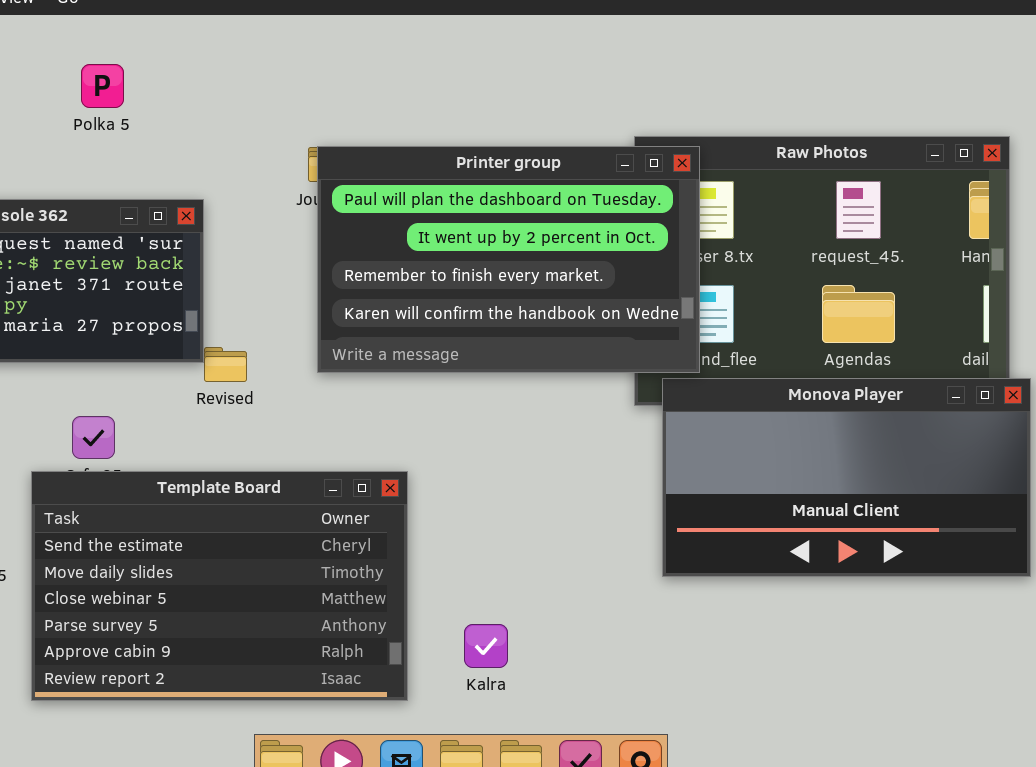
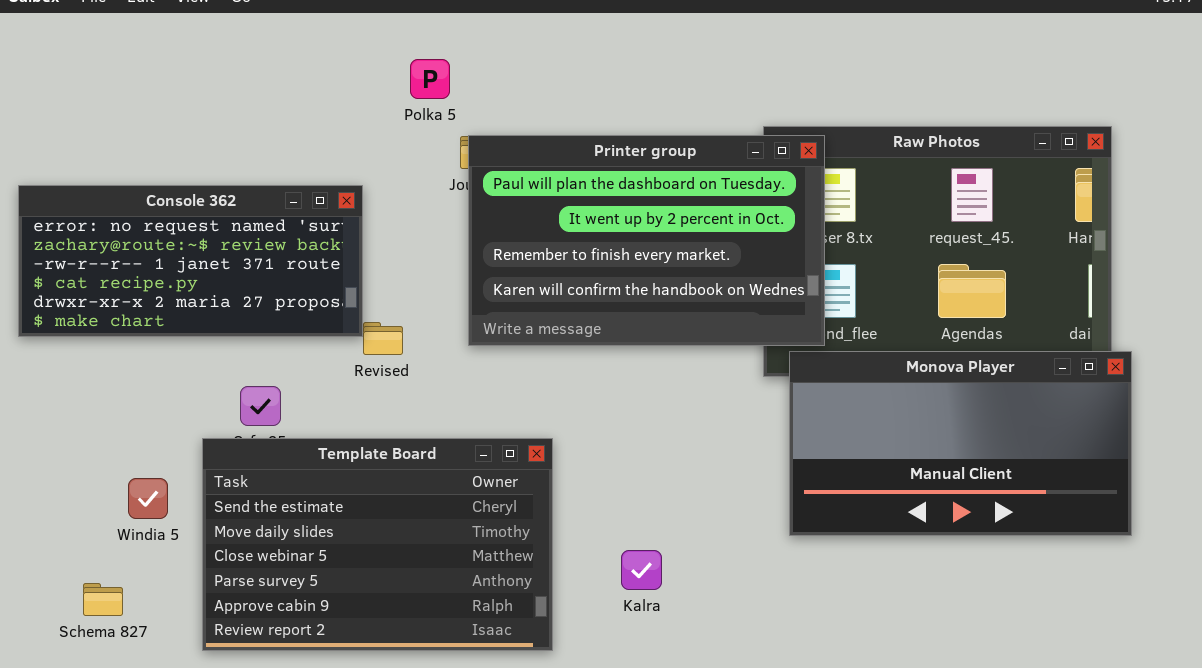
Polka 5: [81,64,124,108] -> [410,59,450,99], moved
Kalra: [464,624,508,668] -> [621,550,662,590], moved

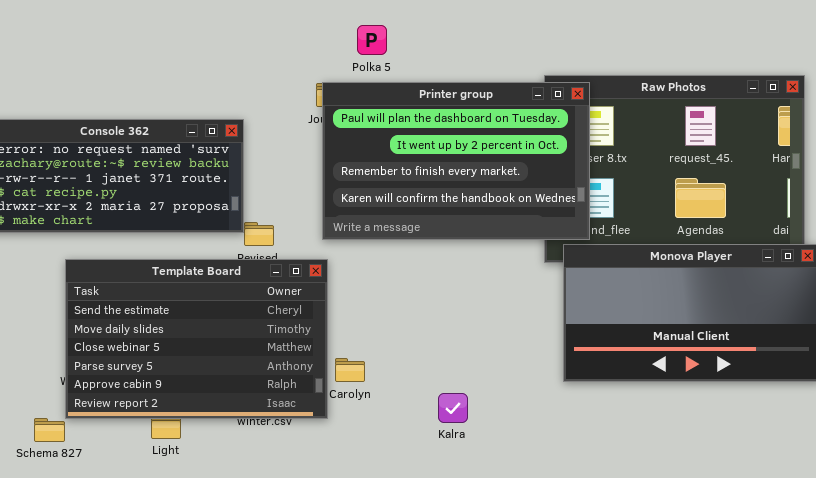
Polka 5: [410,59,450,99] -> [357,25,387,55], moved
Template Board: [202,438,553,651] -> [65,259,328,419], moved

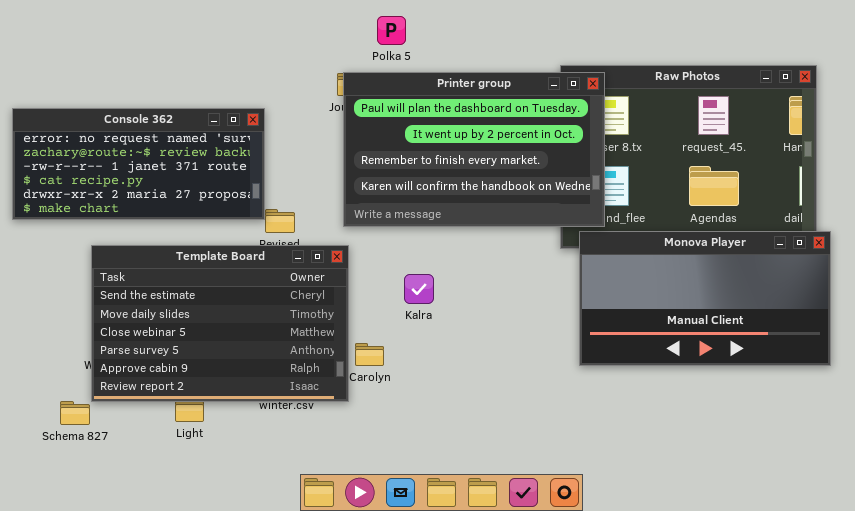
Kalra: [438,393,468,423] -> [404,274,434,304], moved

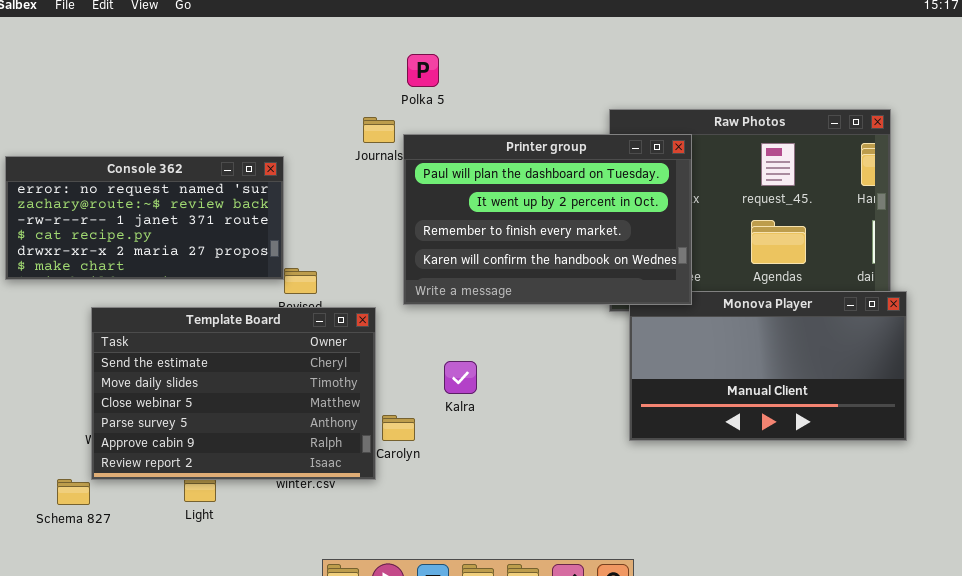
Printer group: [343,72,605,227] -> [403,134,692,305], moved
Kalra: [404,274,434,304] -> [444,361,477,394], moved

